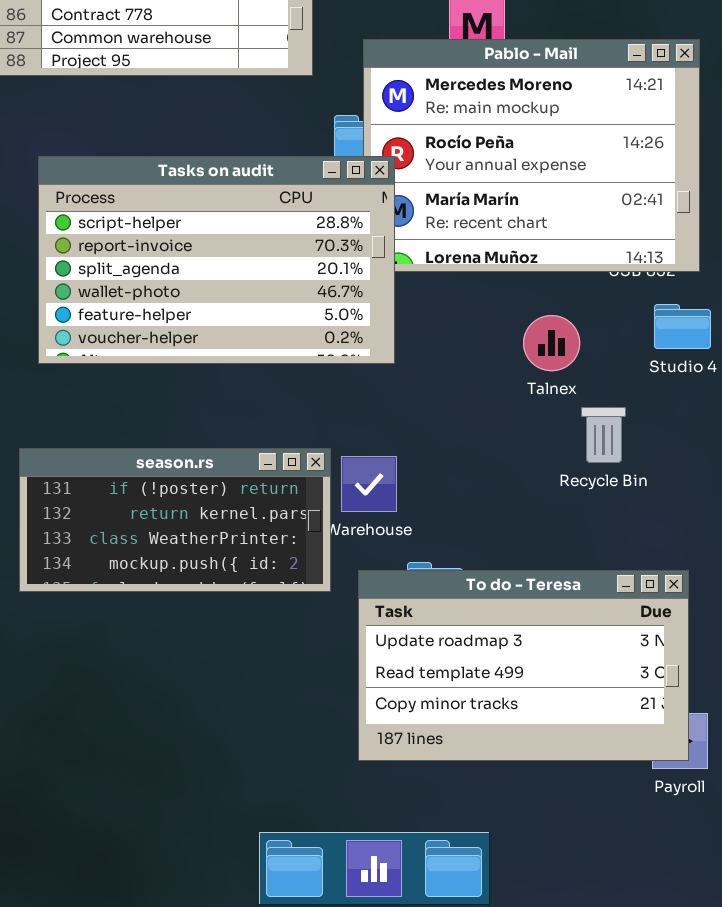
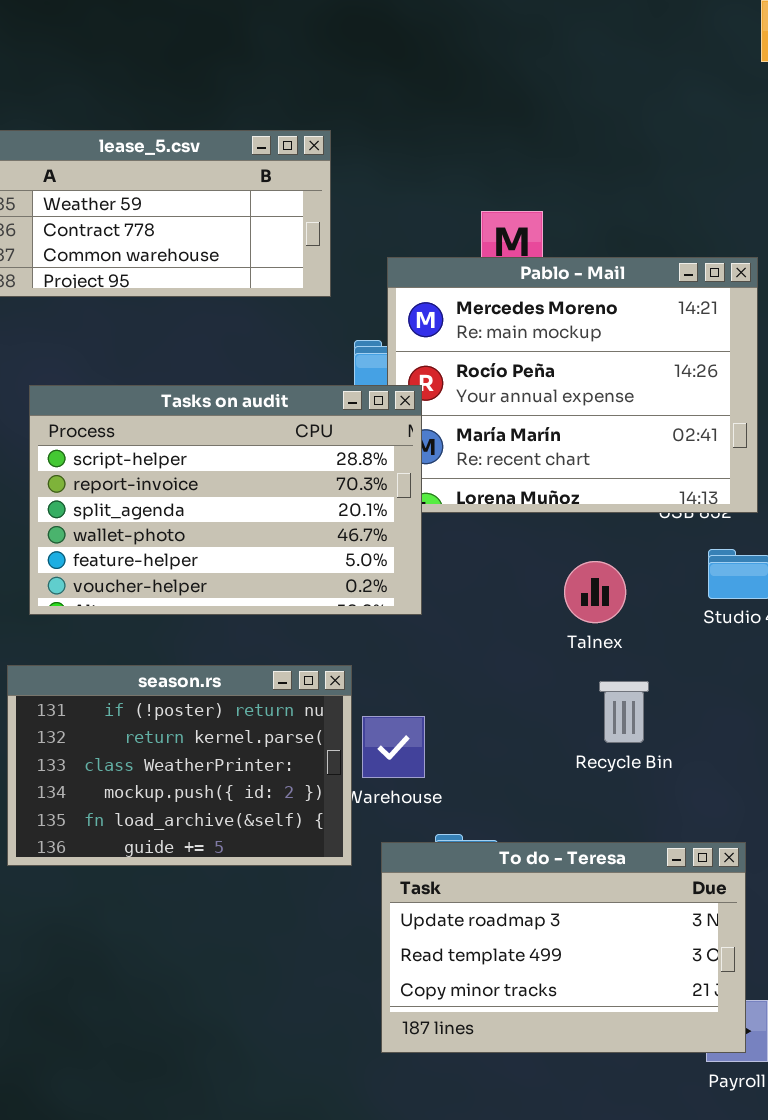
Recycle Bin: [581,407,626,463] -> [599,681,649,743], moved
season.rs: [19,448,331,592] -> [7,665,352,866], resized

